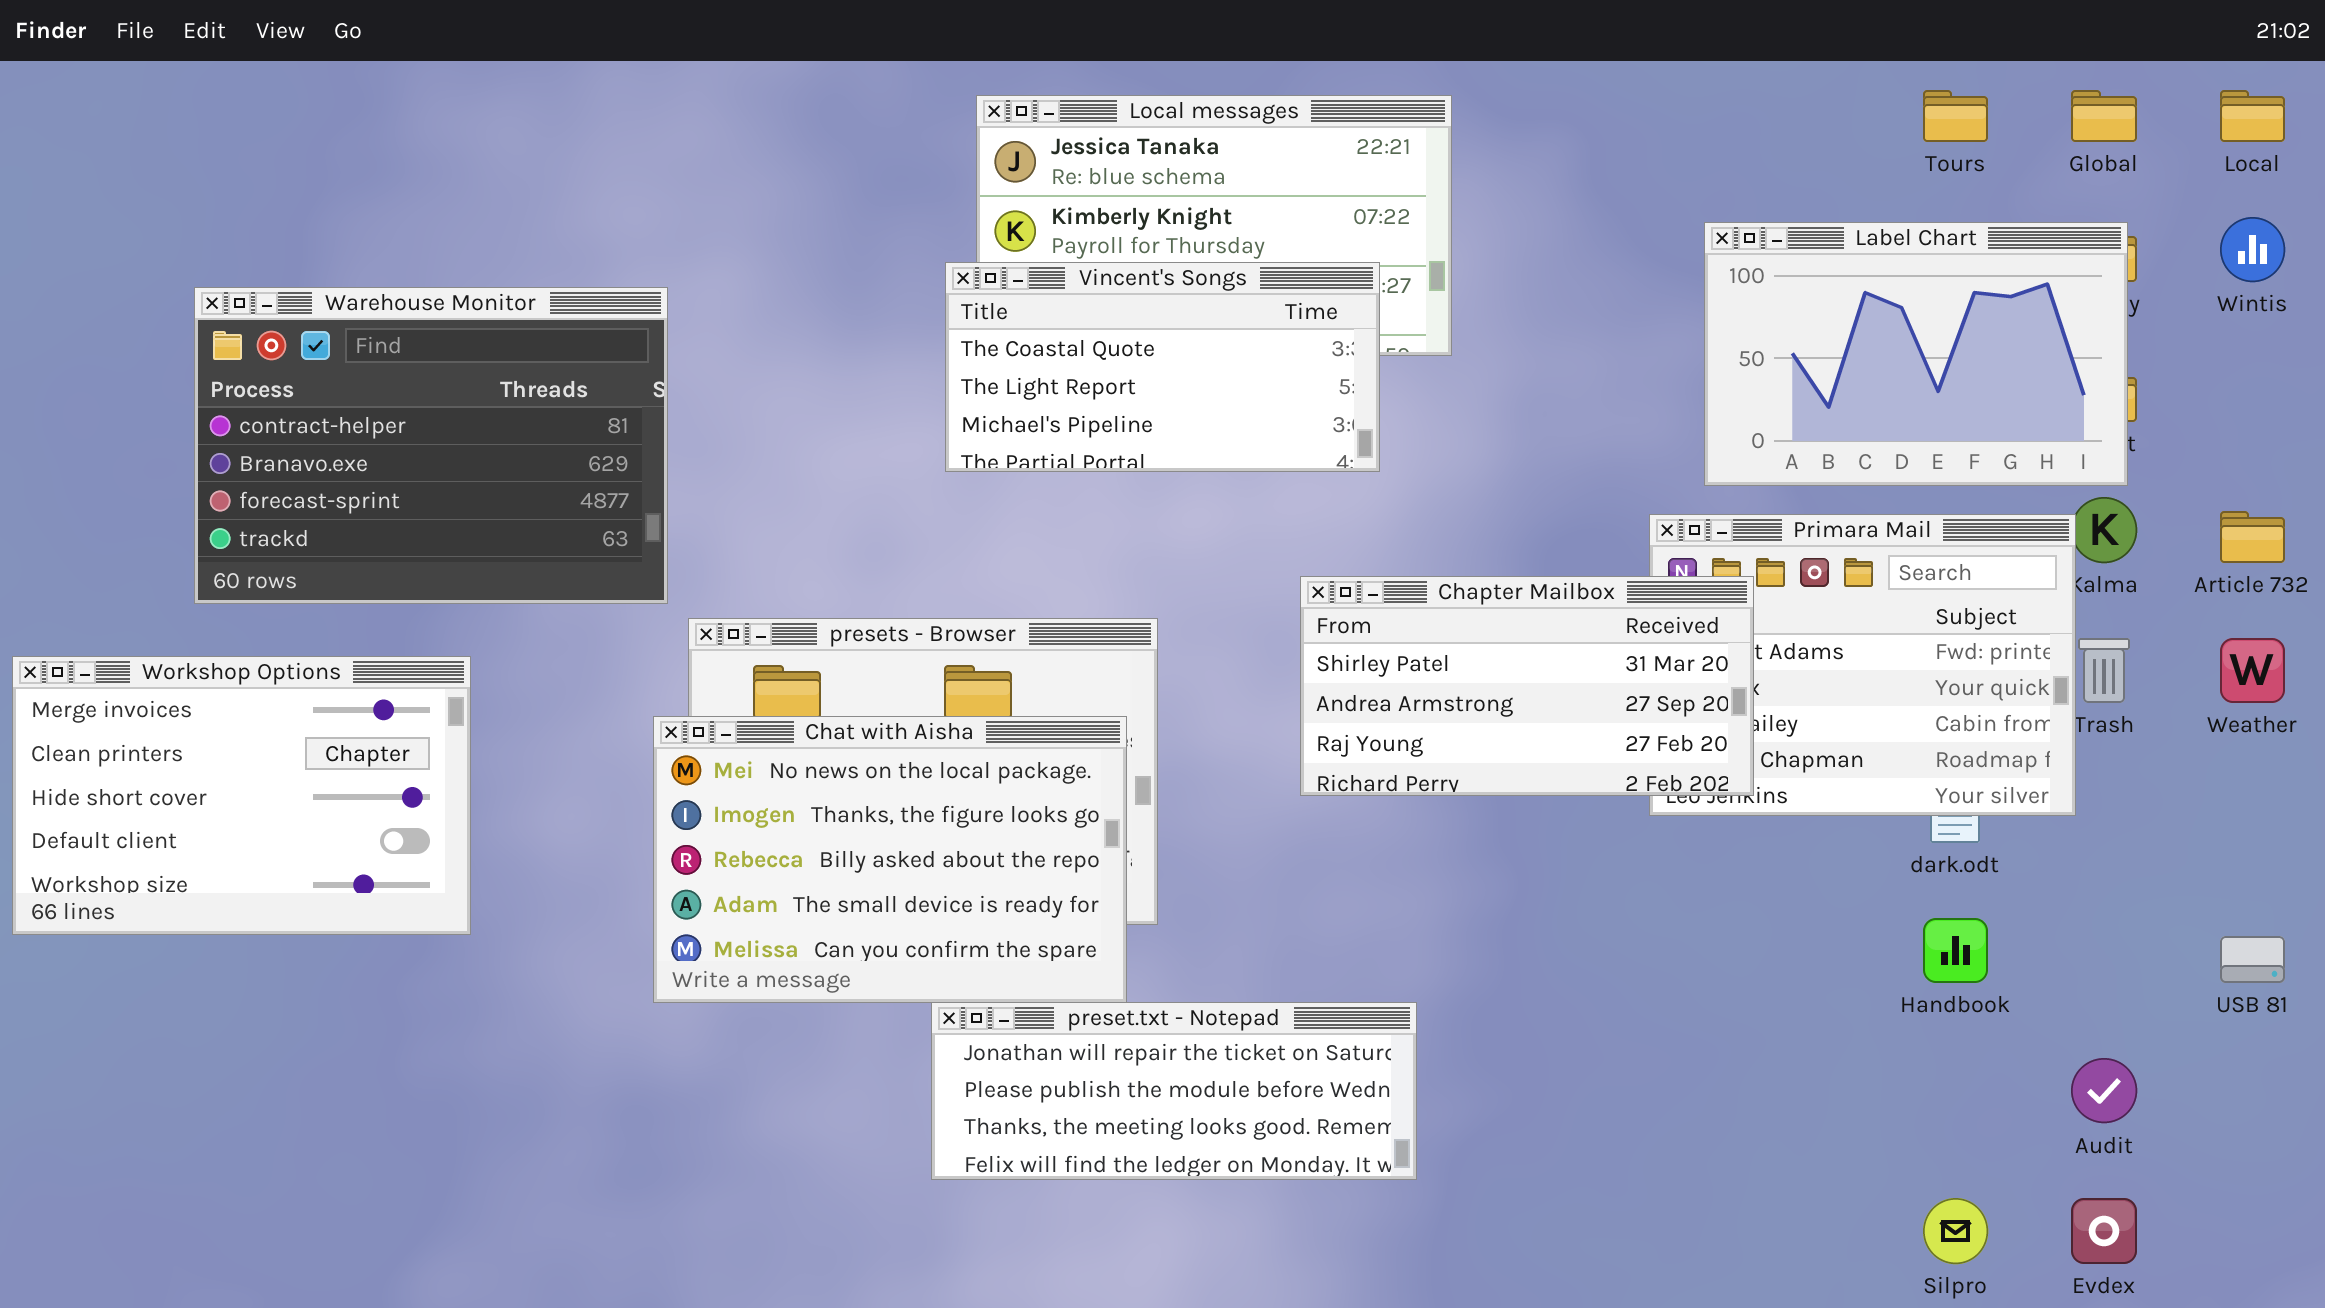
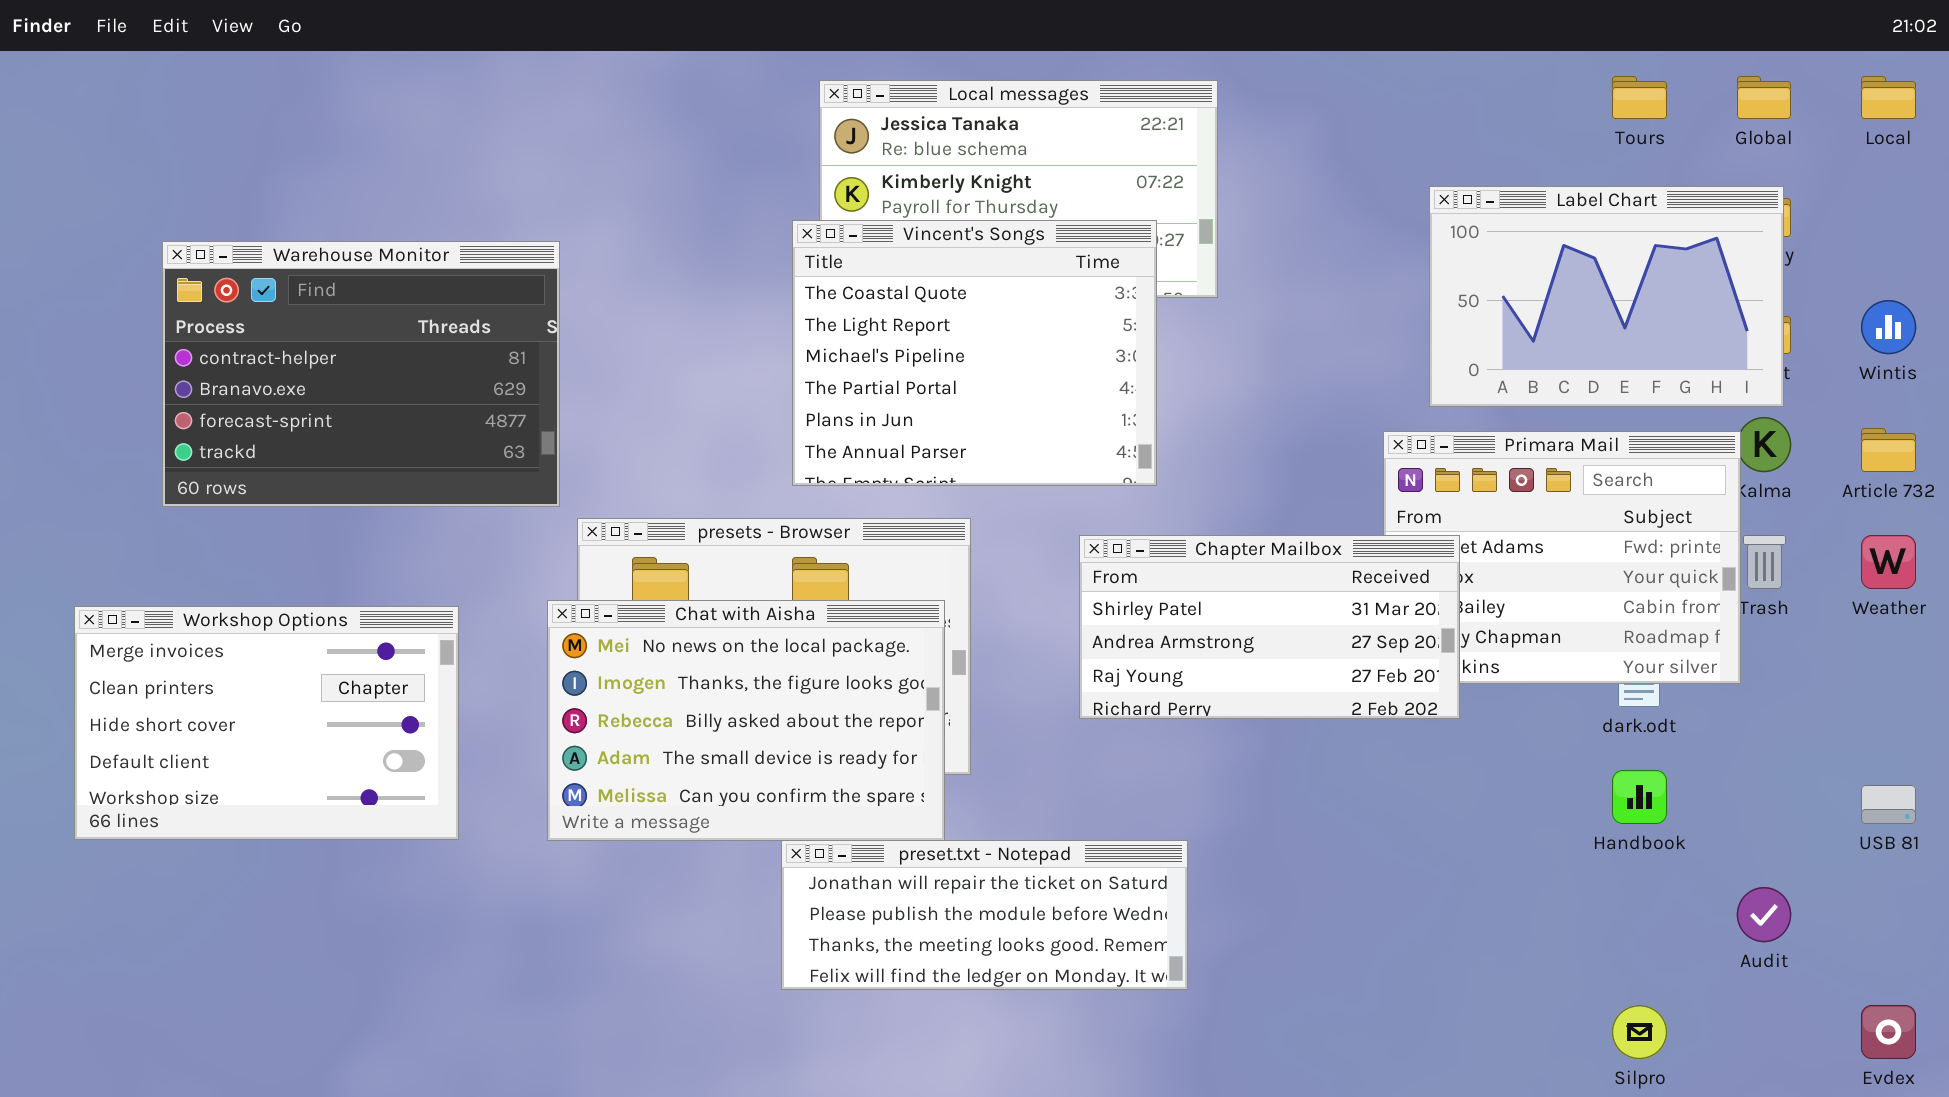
Wintis: [2220,217,2285,282] -> [1861,300,1916,354], moved
Vincent's Songs: [945,262,1380,472] -> [792,220,1157,486], resized
Chapter Mailbox: [1300,576,1754,796] -> [1079,535,1460,719], moved
Workshop Options: [12,656,471,935] -> [74,606,459,840], moved
Evdex: [2071,1198,2137,1264] -> [1861,1005,1916,1059], moved

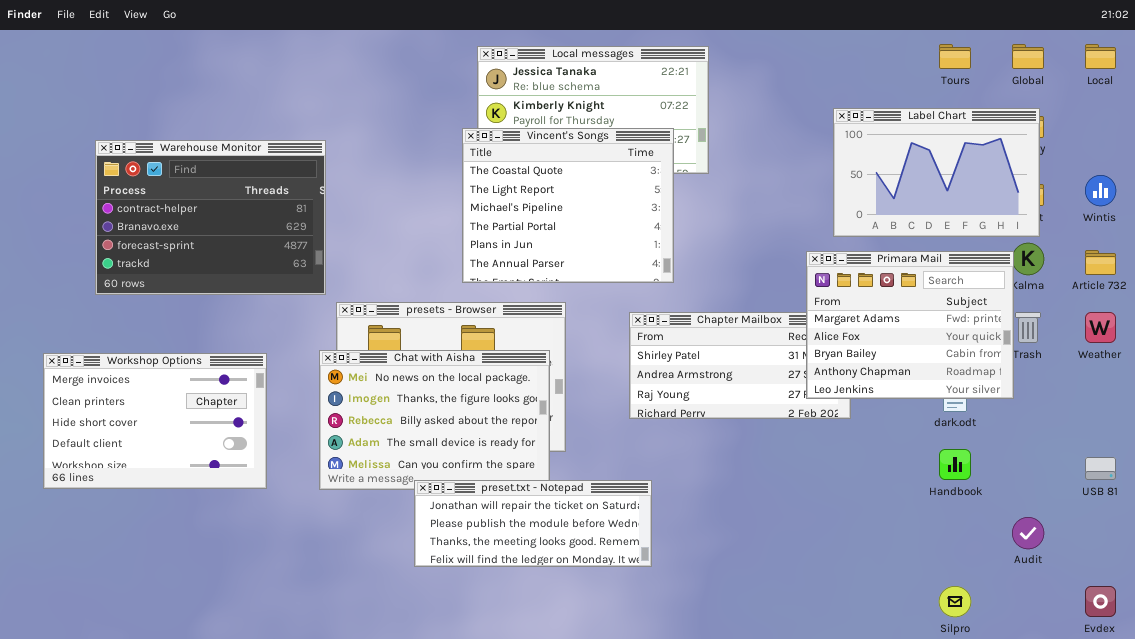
Primara Mail: [1383,431,1741,684] -> [806,251,1014,399], raised
preset.txt - Notepad: [781,840,1188,990] -> [414,480,652,567], moved

